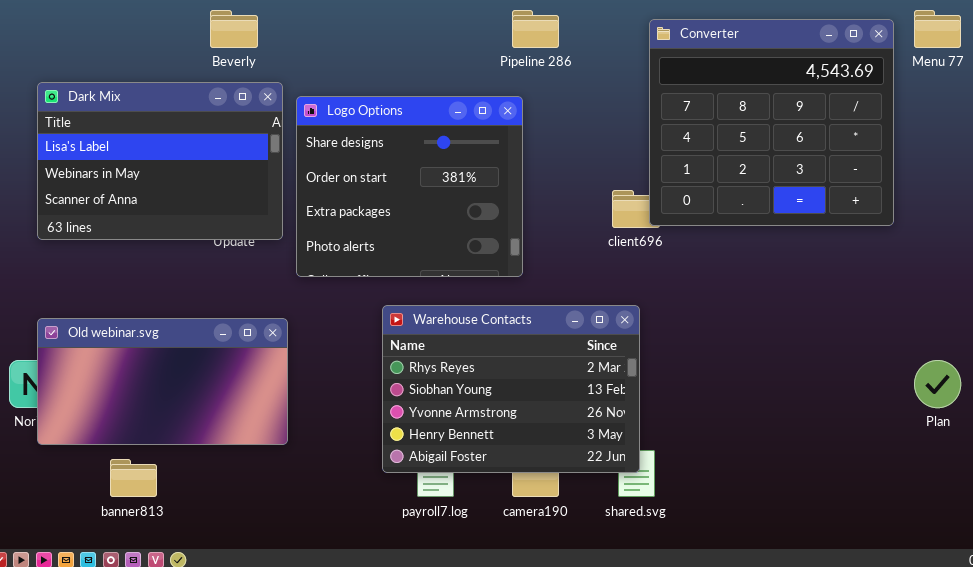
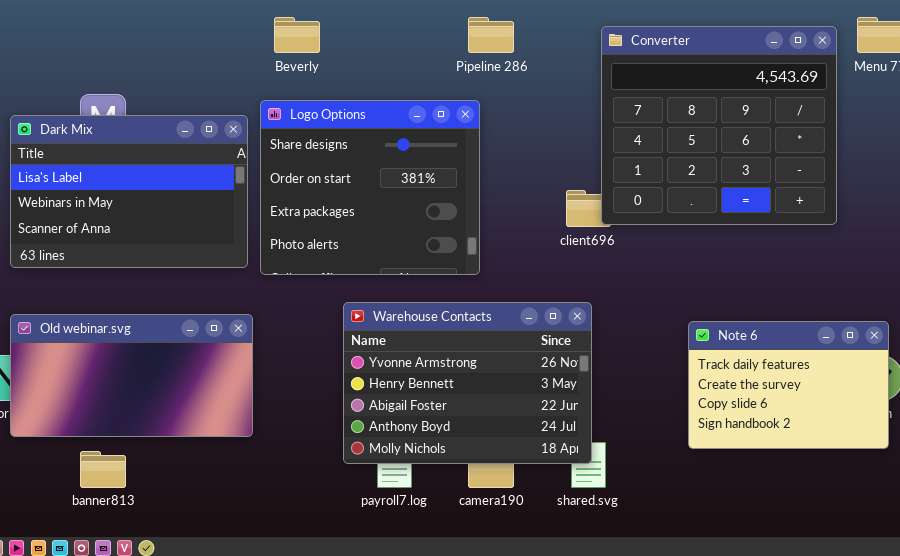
Beverly: [210,10,258,48] -> [274,17,320,53], moved
Dark Mix: [37,82,283,240] -> [10,115,248,268], moved
Warehouse Contacts: [382,305,640,473] -> [343,302,592,464], scrolled down 2 rows
Note 6: none -> [688,321,889,449], opened

